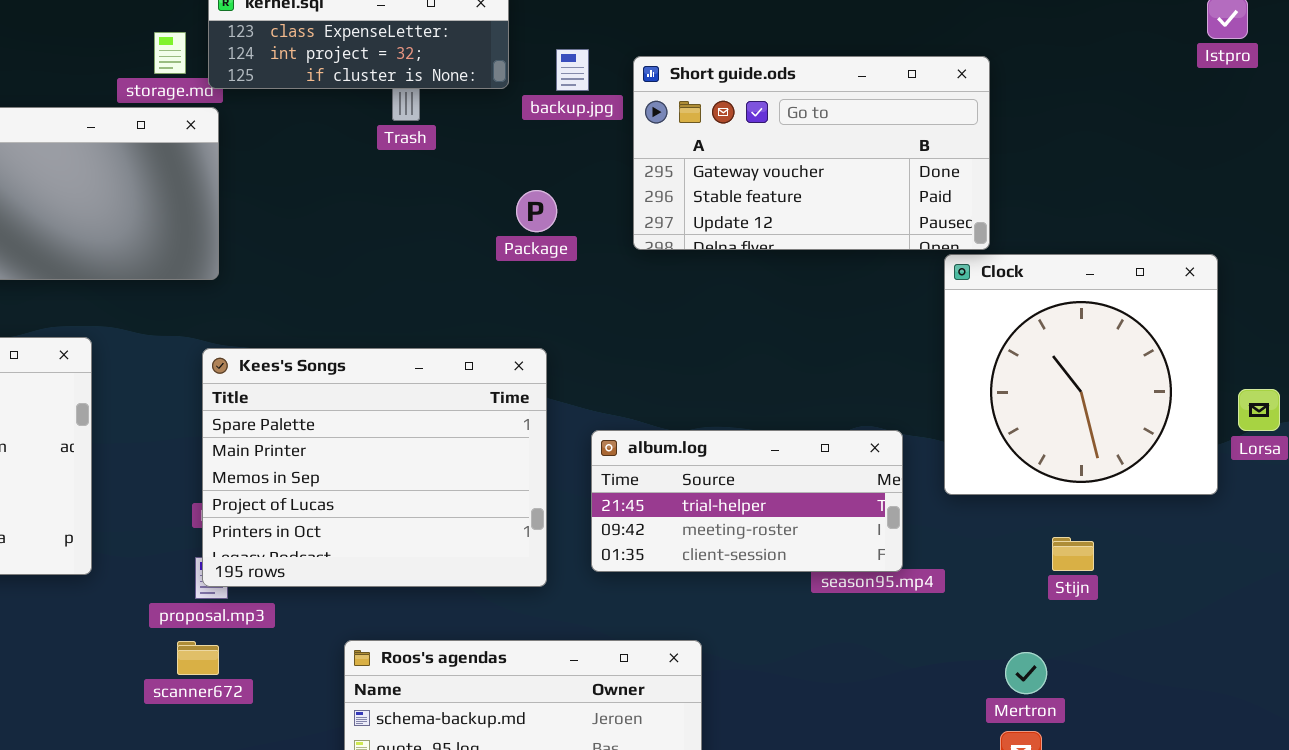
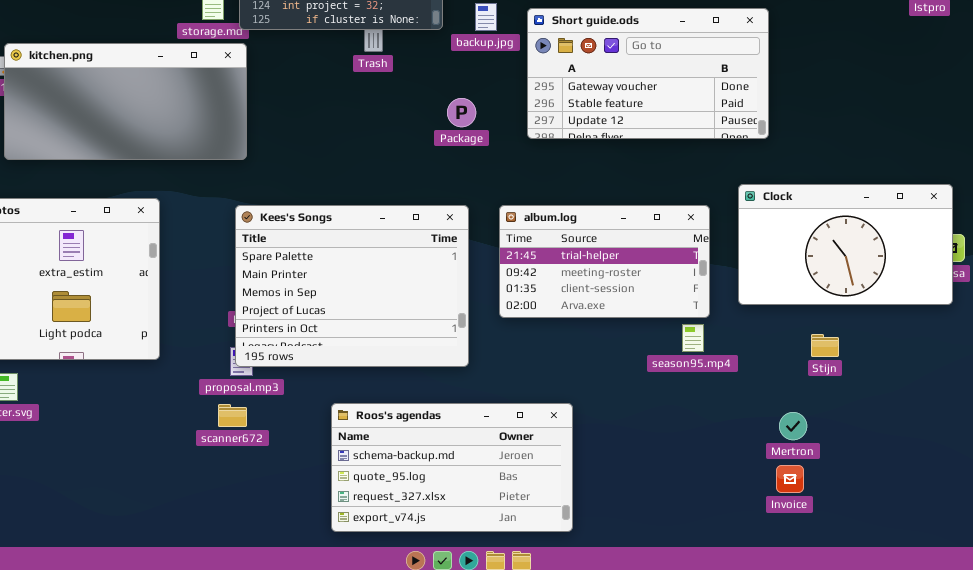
Clock: [944,254,1218,495] -> [738,184,953,305], resized
album.log: [591,430,903,572] -> [499,205,710,318], moved, resized

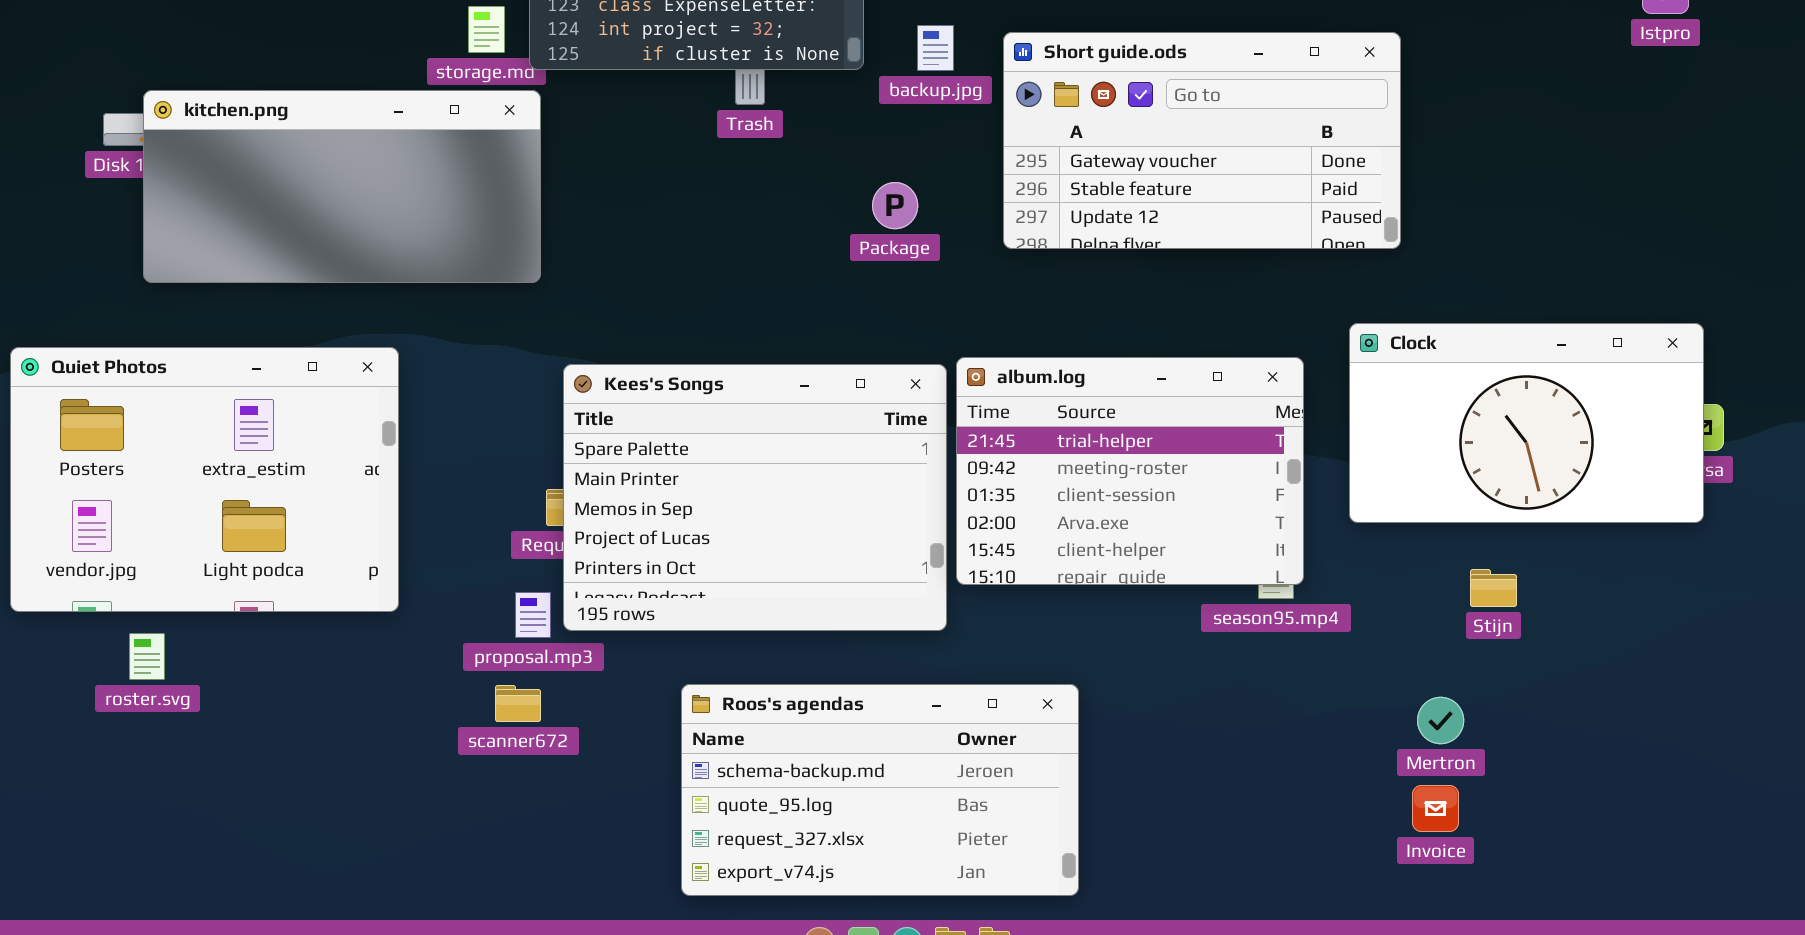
album.log: [499,205,710,318] -> [956,357,1304,585], resized
Kees's Songs: [235,205,469,367] -> [563,364,947,631], moved

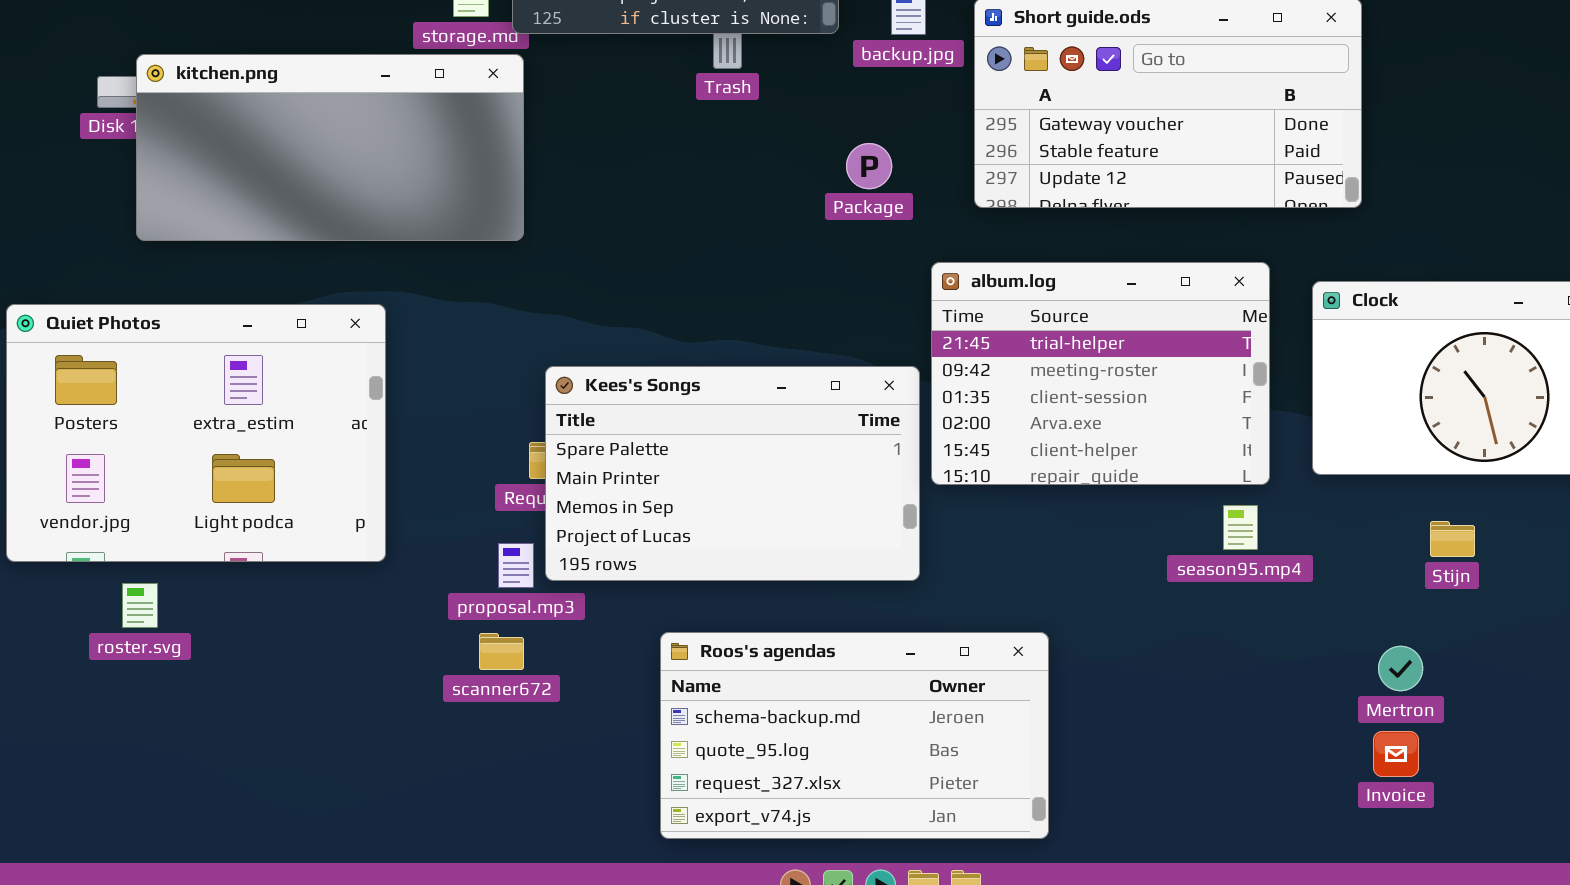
album.log: [956,357,1304,585] -> [931,262,1270,485], moved
Kees's Songs: [563,364,947,631] -> [545,366,920,581], resized

